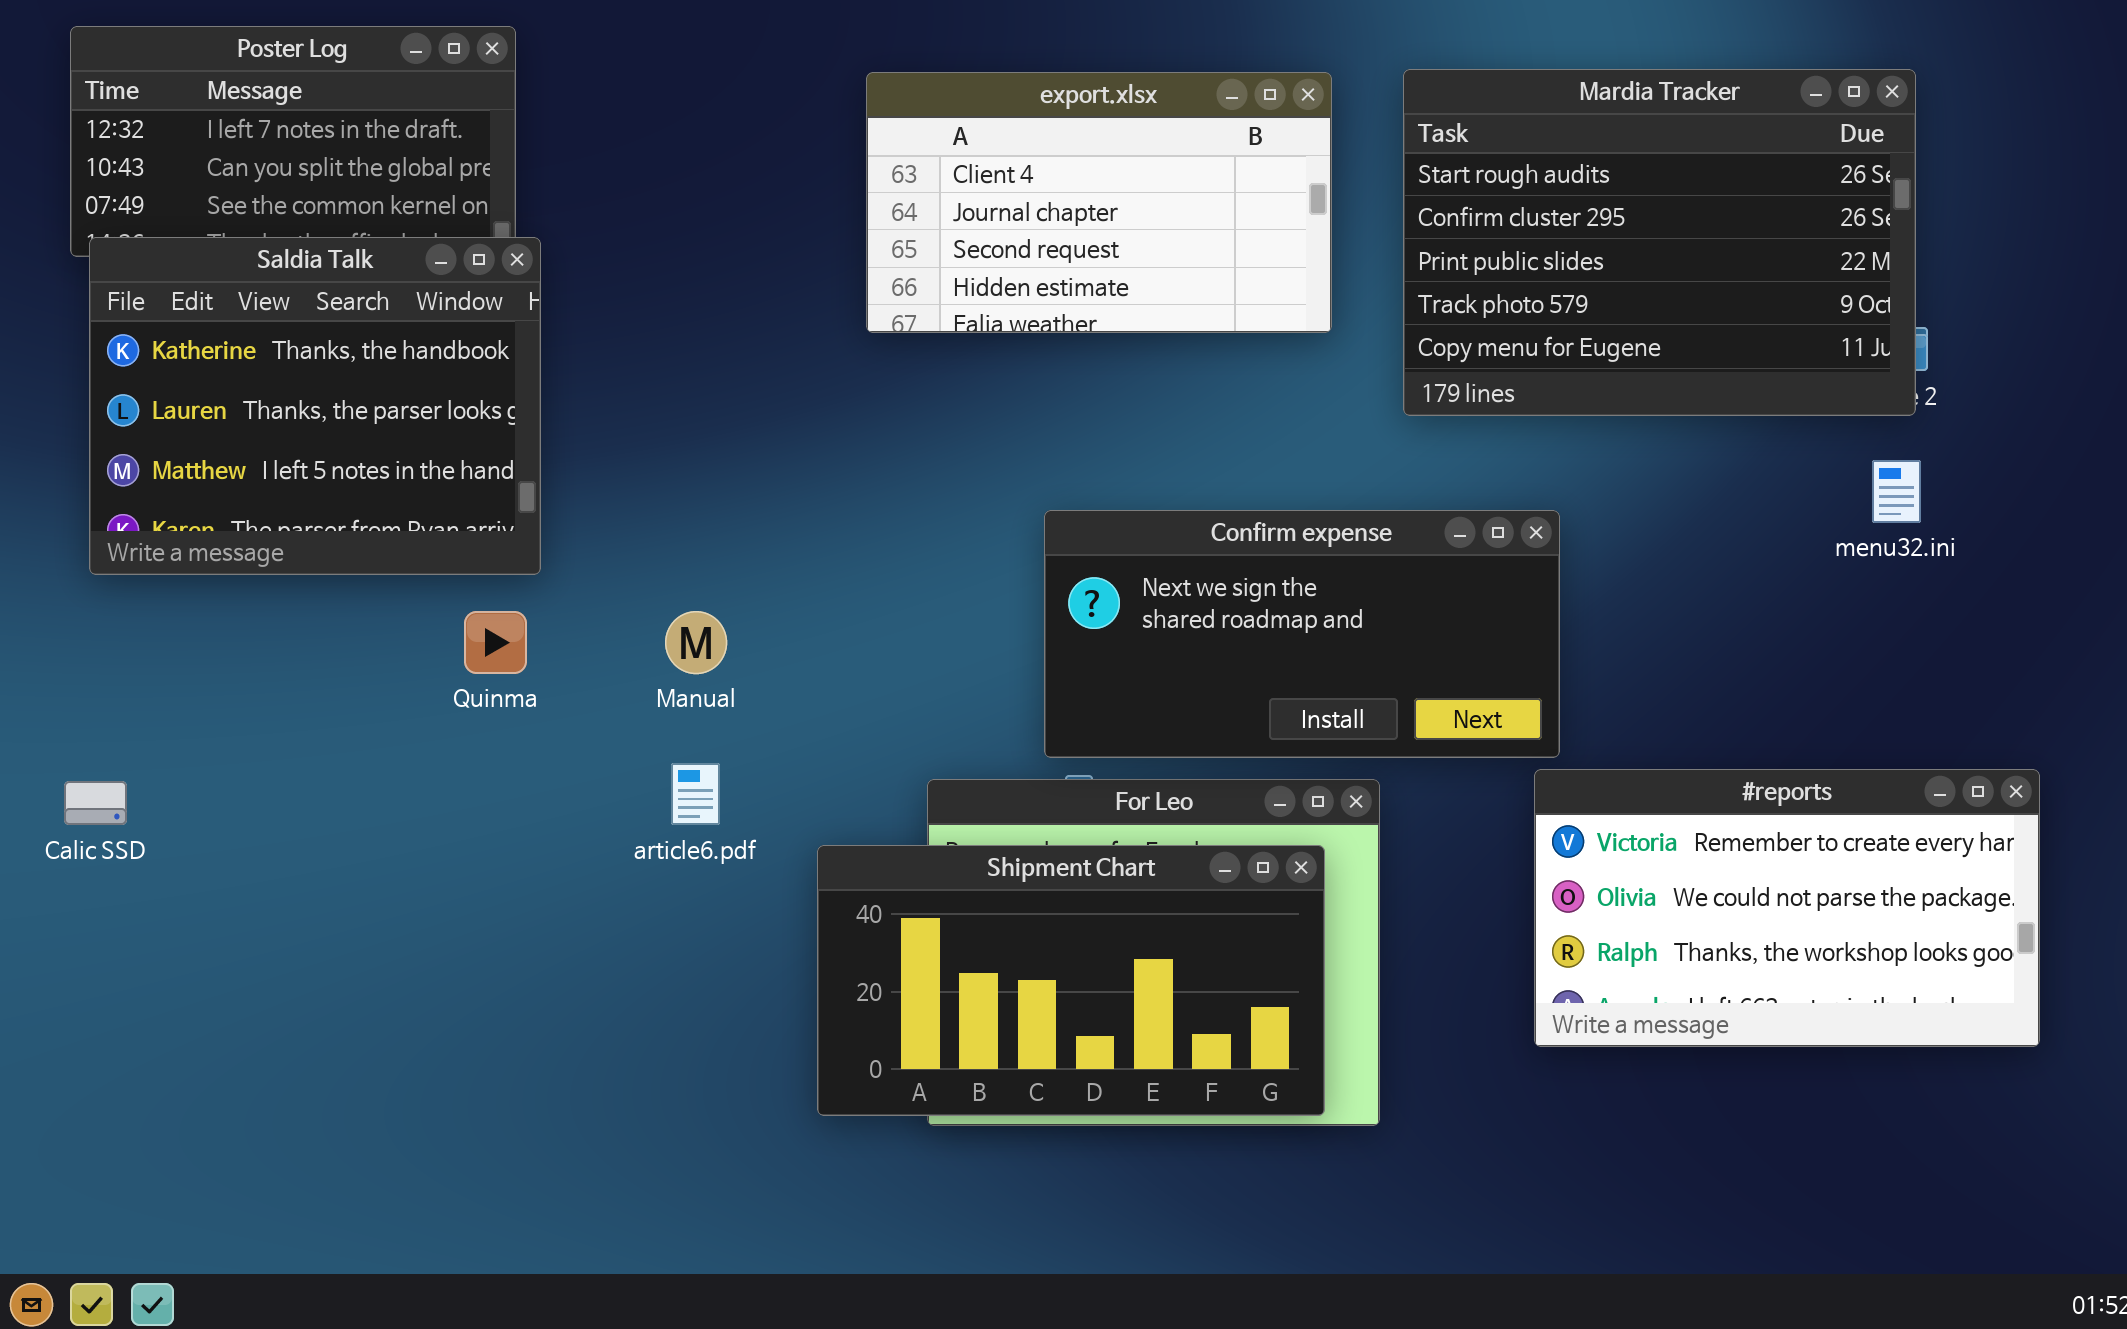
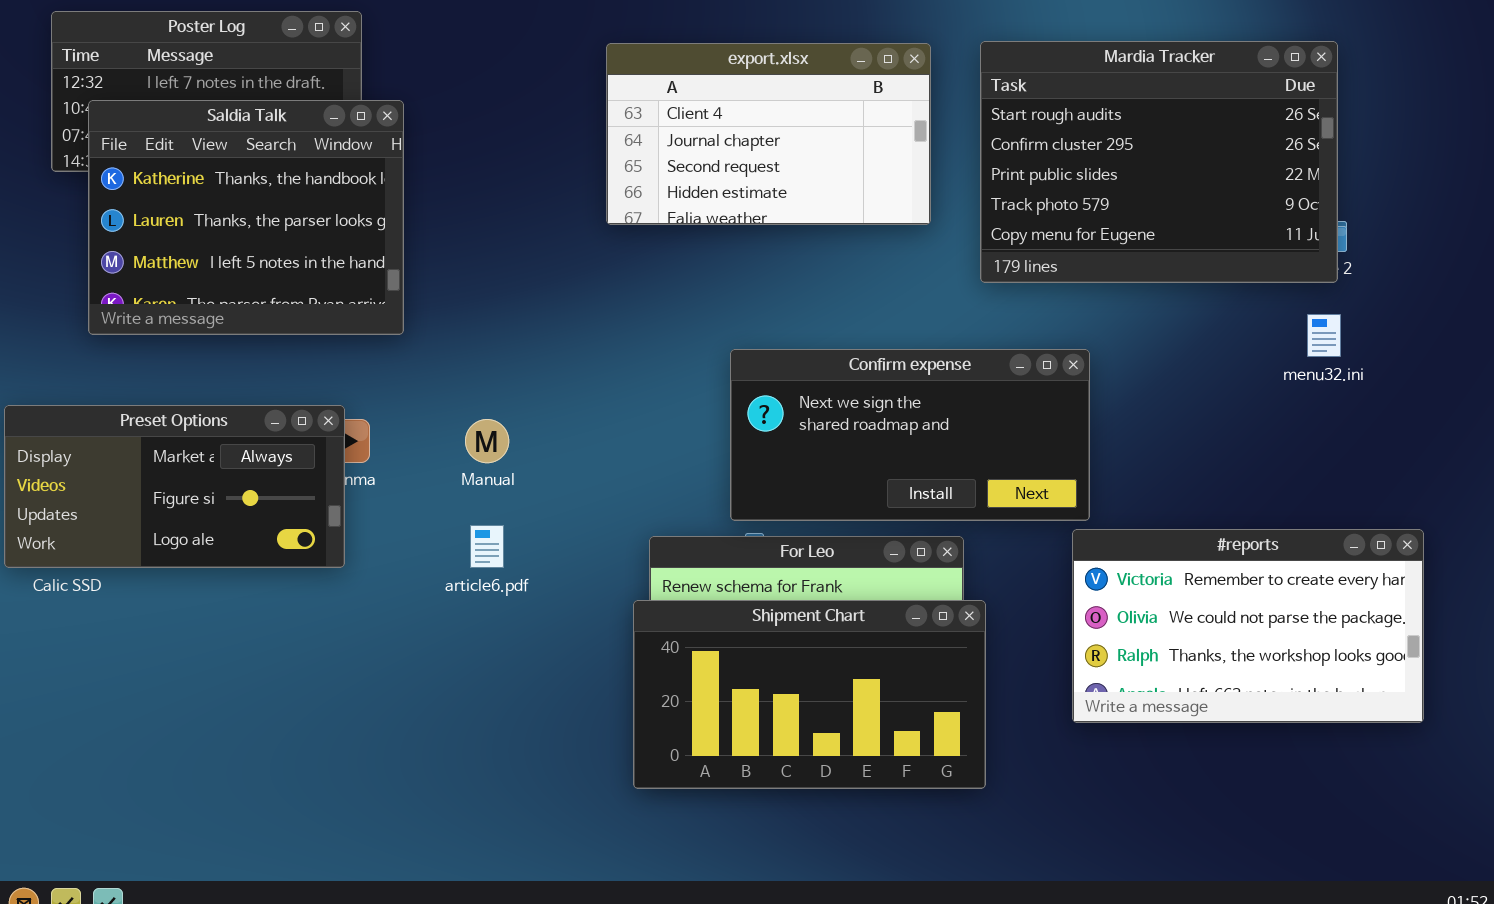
Saldia Talk: [89,237,541,575] -> [88,100,404,335], moved
Preset Options: none -> [4,405,345,568], opened
Shipment Chart: [817,845,1325,1116] -> [633,600,986,789], moved

